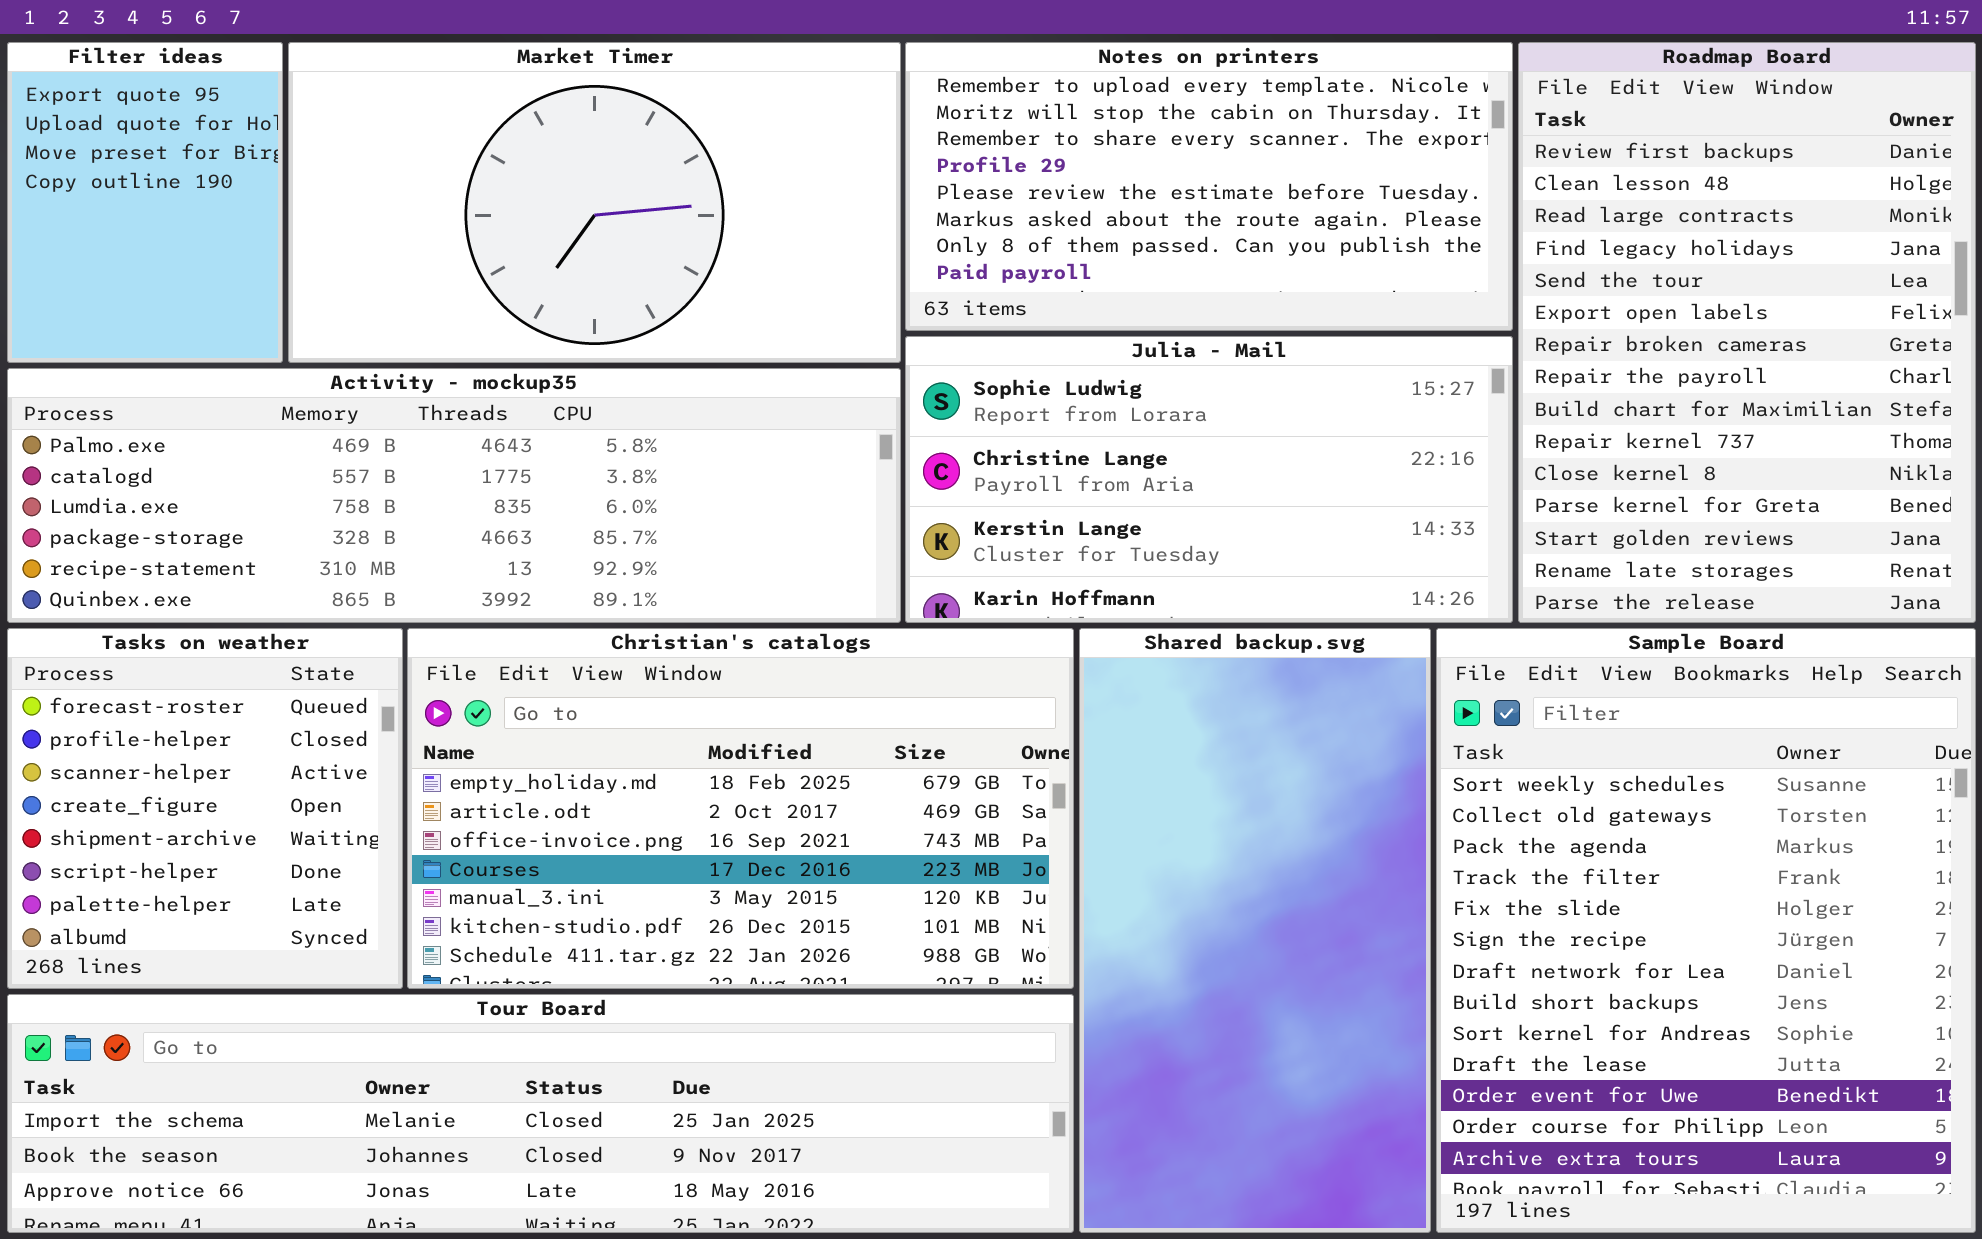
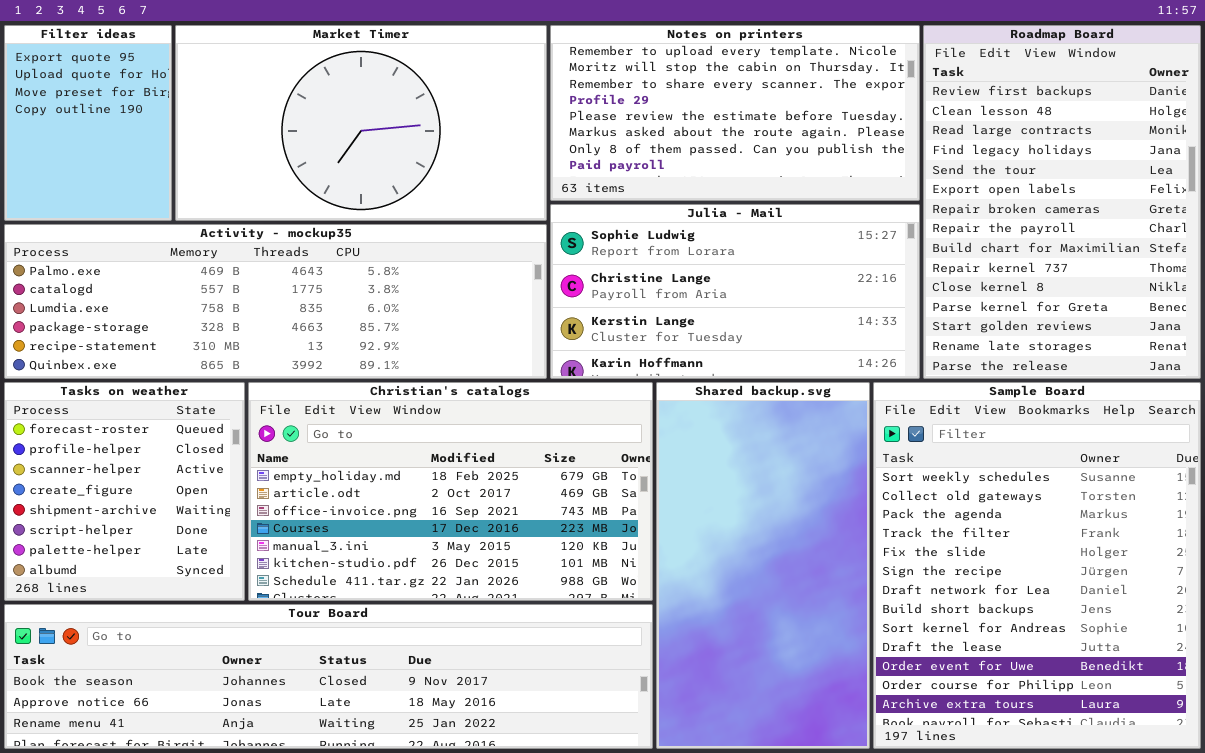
Tour Board: [7,994,1074,1233] -> [4,604,653,749], scrolled down 1 row

